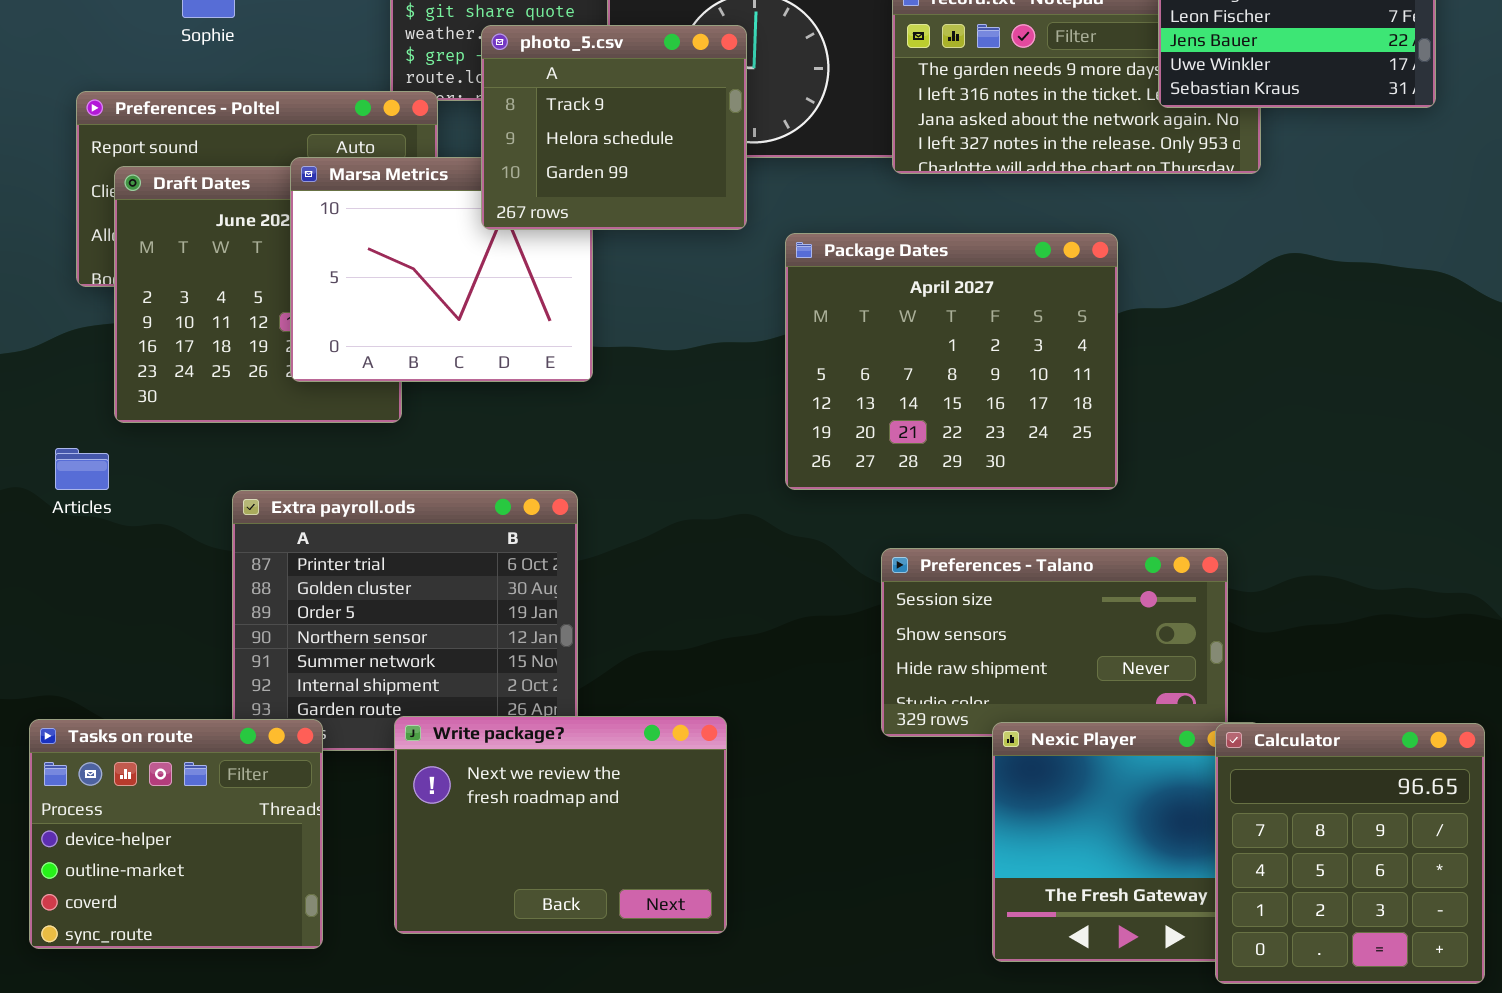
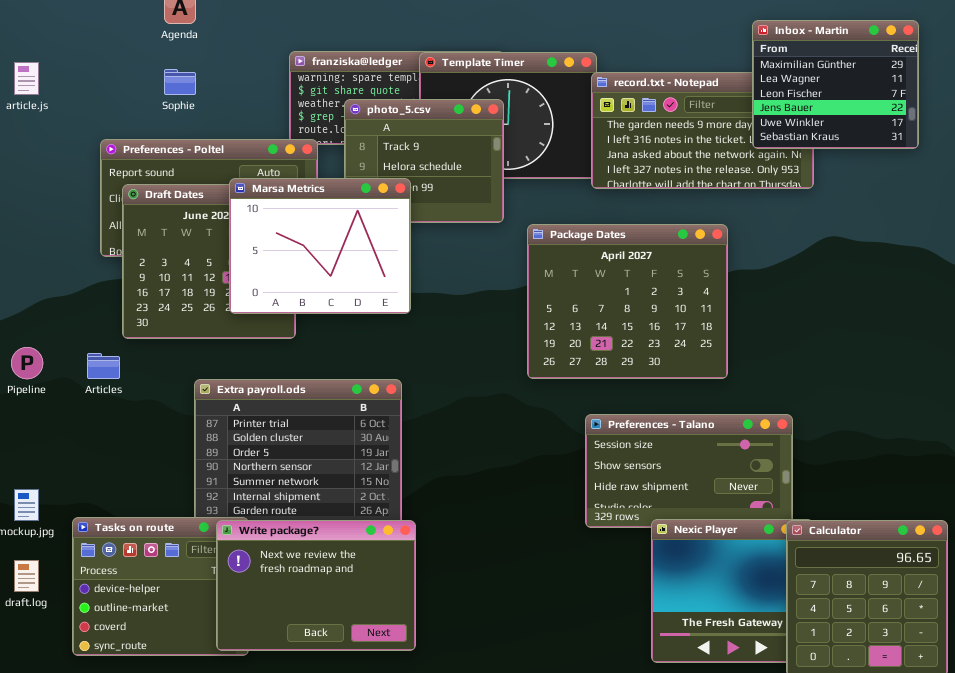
Marsa Metrics: [290,157,593,382] -> [229,178,411,314], raised
Write package?: [394,716,727,934] -> [216,520,416,651], moved

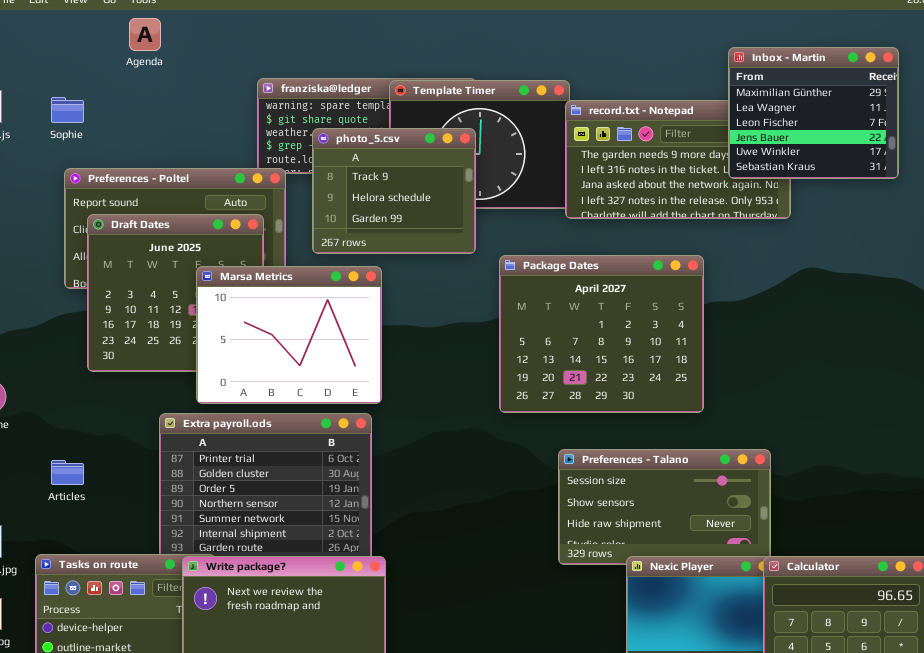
Sophie: [164,69,196,95] -> [51,97,84,123], moved
Marsa Metrics: [229,178,411,314] -> [196,266,382,404], moved
Articles: [87,353,120,379] -> [51,460,84,485], moved

